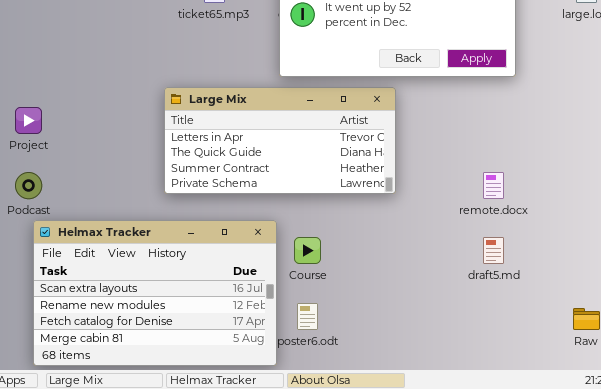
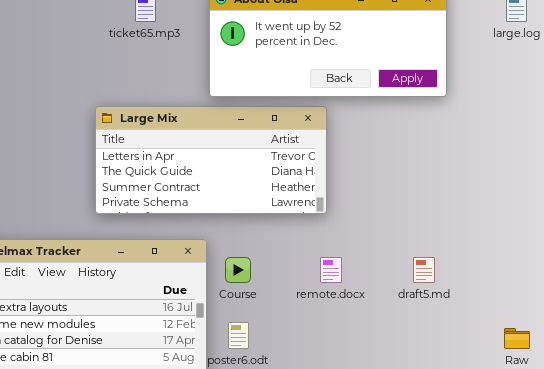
remote.docx: [483,172,504,199] -> [320,257,342,283], moved

